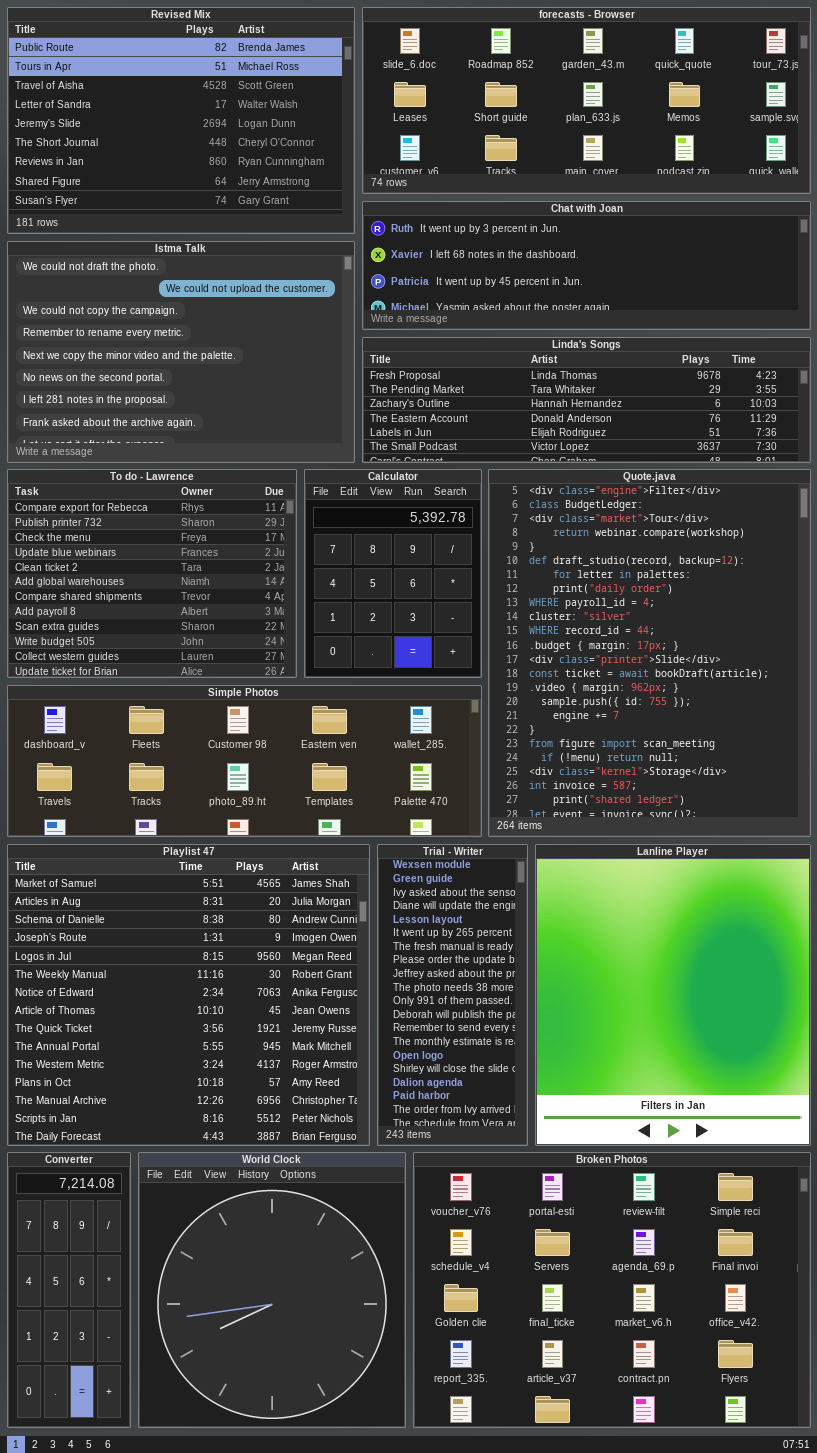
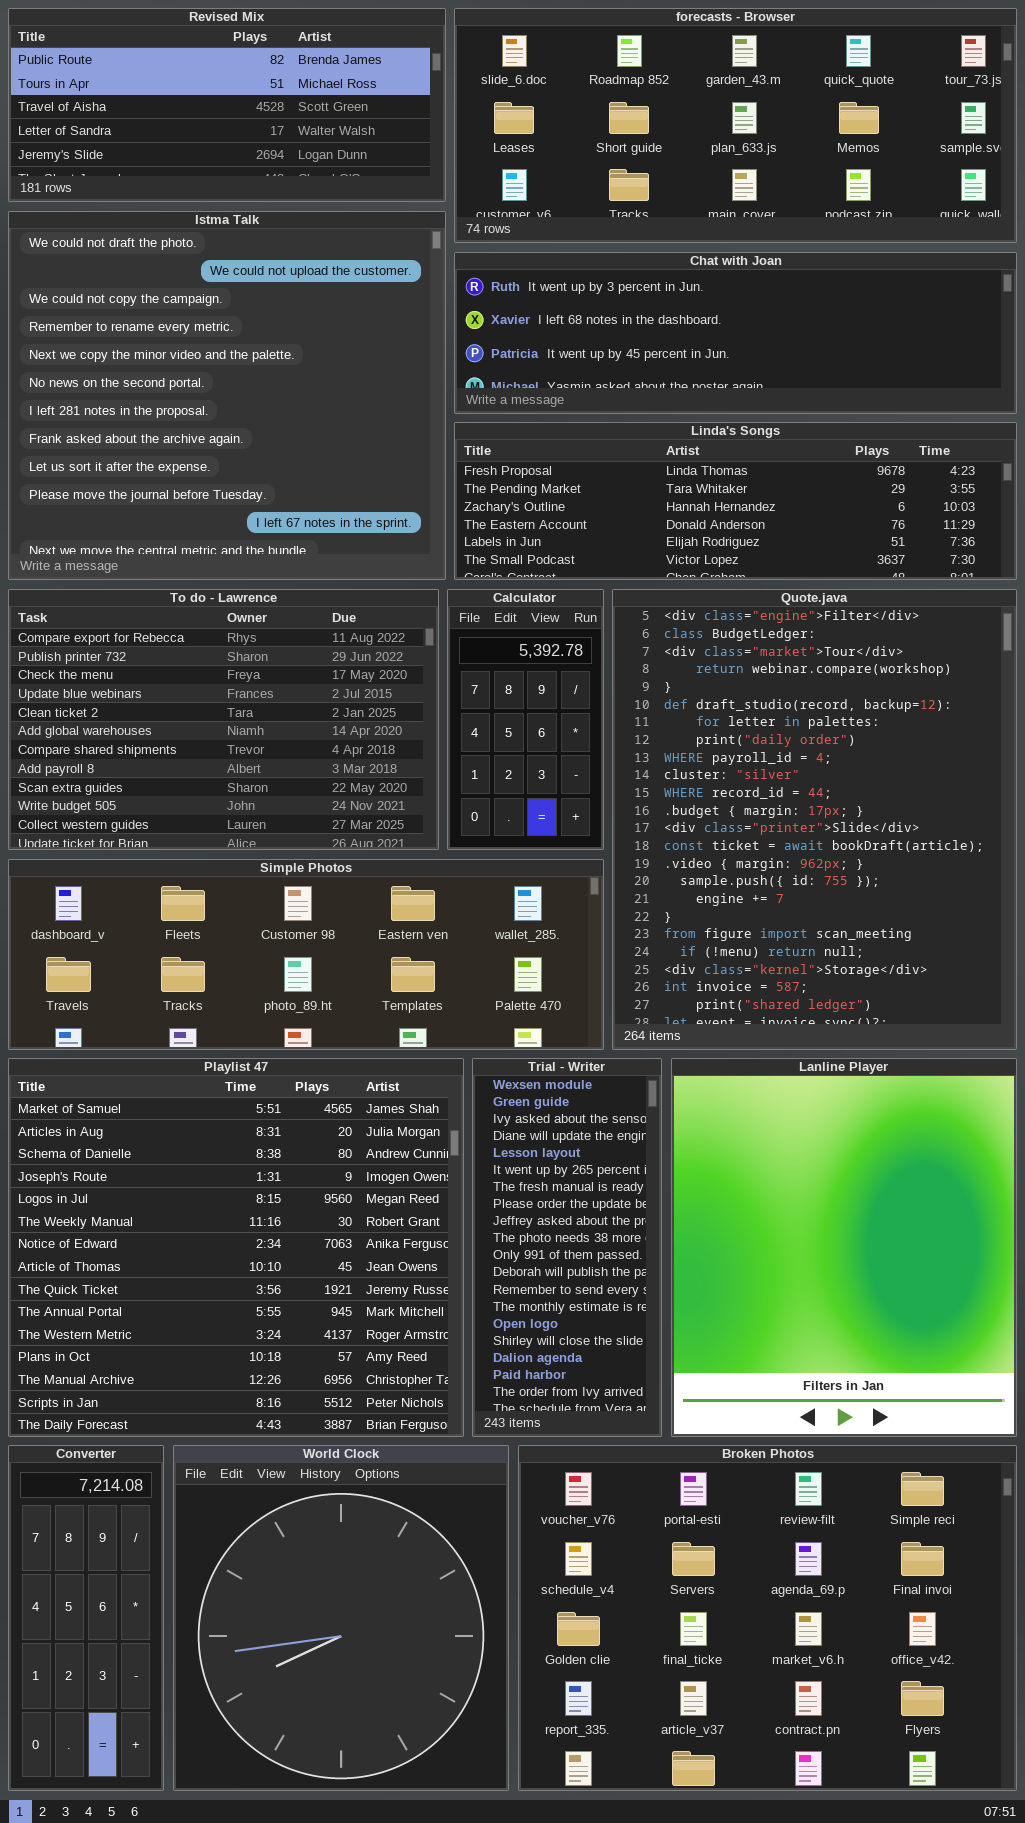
Revised Mix: [7,7,355,234] -> [8,8,446,202], resized
Istma Talk: [7,241,355,463] -> [8,211,446,580], resized
To do - Lawrence: [7,469,297,678] -> [8,589,439,850], resized
Calculator: [304,469,482,678] -> [447,589,604,850], resized

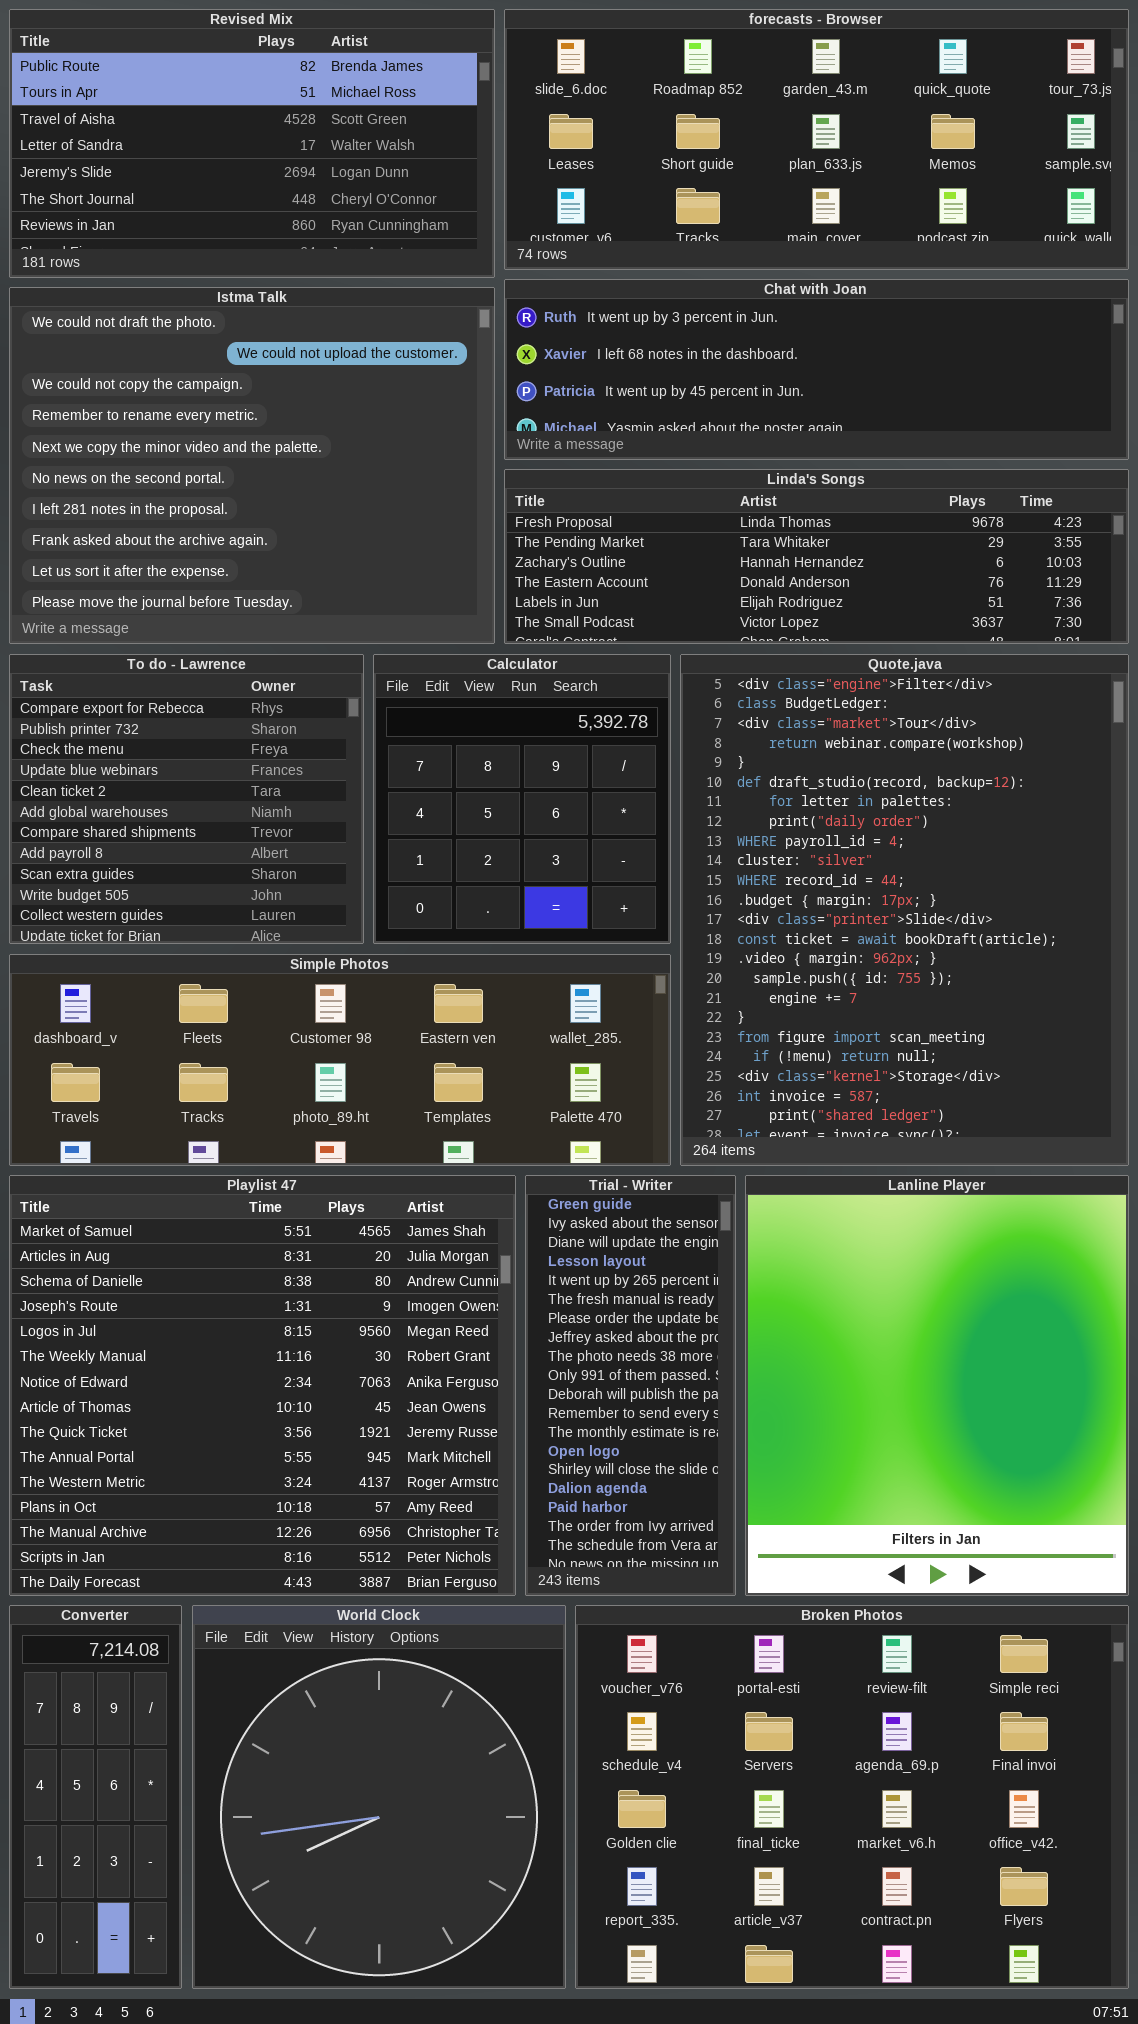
Revised Mix: [8,8,446,202] -> [9,9,495,278], resized
Istma Talk: [8,211,446,580] -> [9,287,495,644], resized
To do - Lawrence: [8,589,439,850] -> [9,654,364,944], resized
Calculator: [447,589,604,850] -> [373,654,671,944], resized
Trial - Writer: [472,1058,662,1437] -> [525,1175,736,1596], scrolled down 1 row

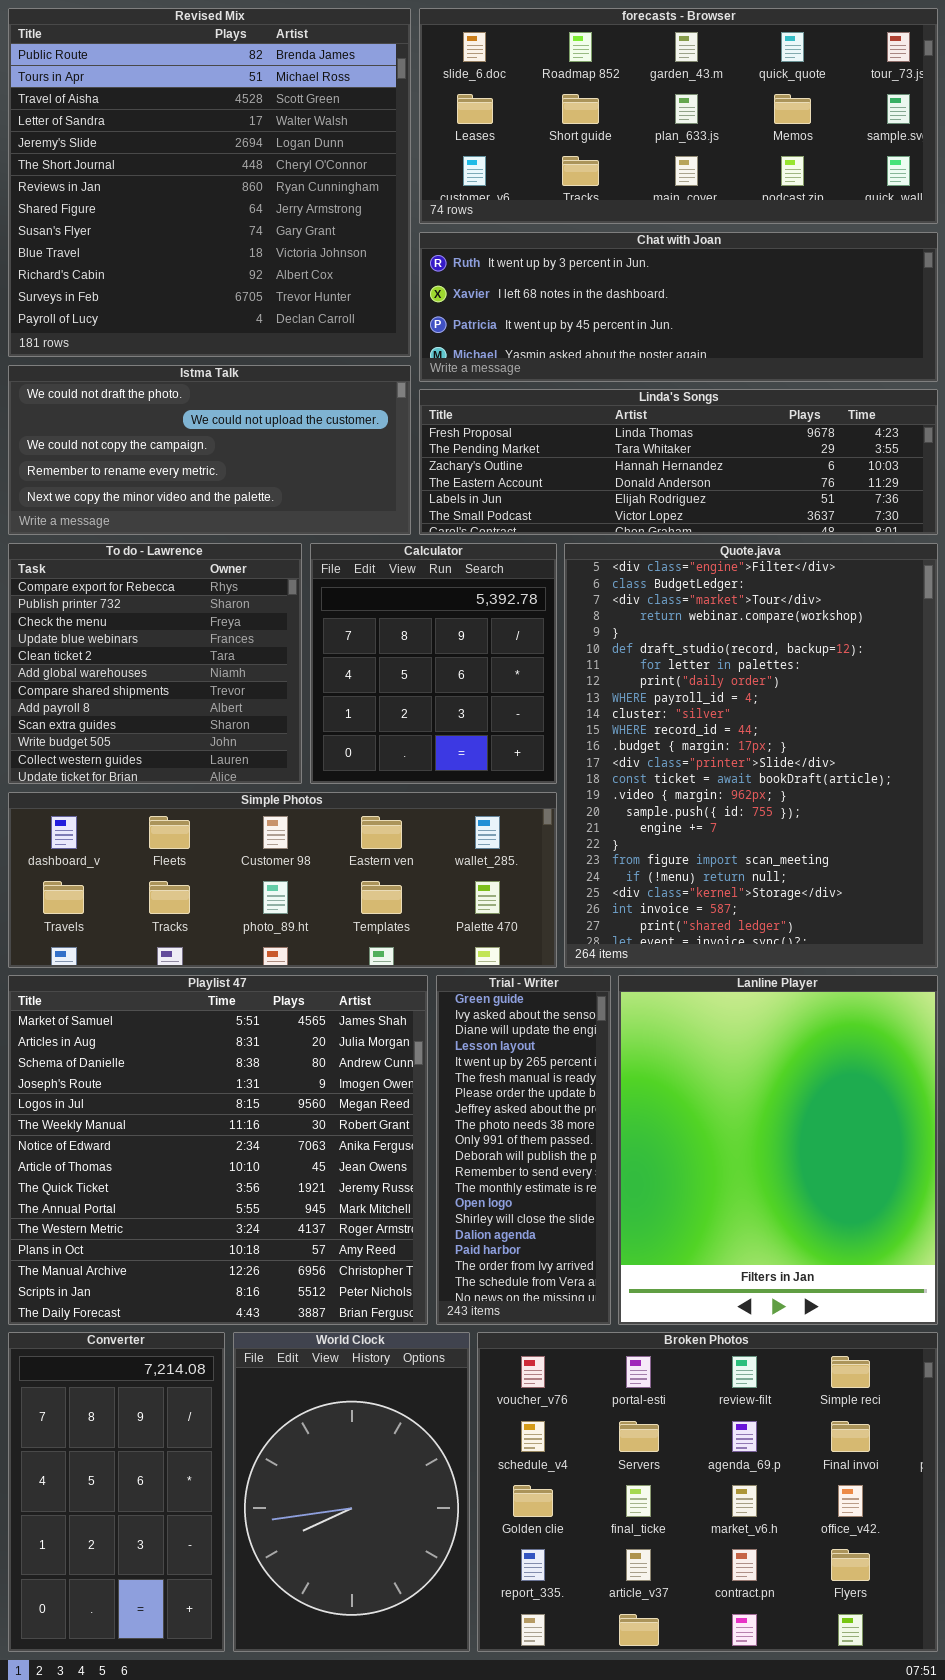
Revised Mix: [9,9,495,278] -> [8,8,411,357], resized
Istma Talk: [9,287,495,644] -> [8,365,411,535], resized
Converter: [9,1605,182,1989] -> [8,1332,225,1652], resized
World Clock: [192,1605,566,1989] -> [233,1332,470,1652], resized

